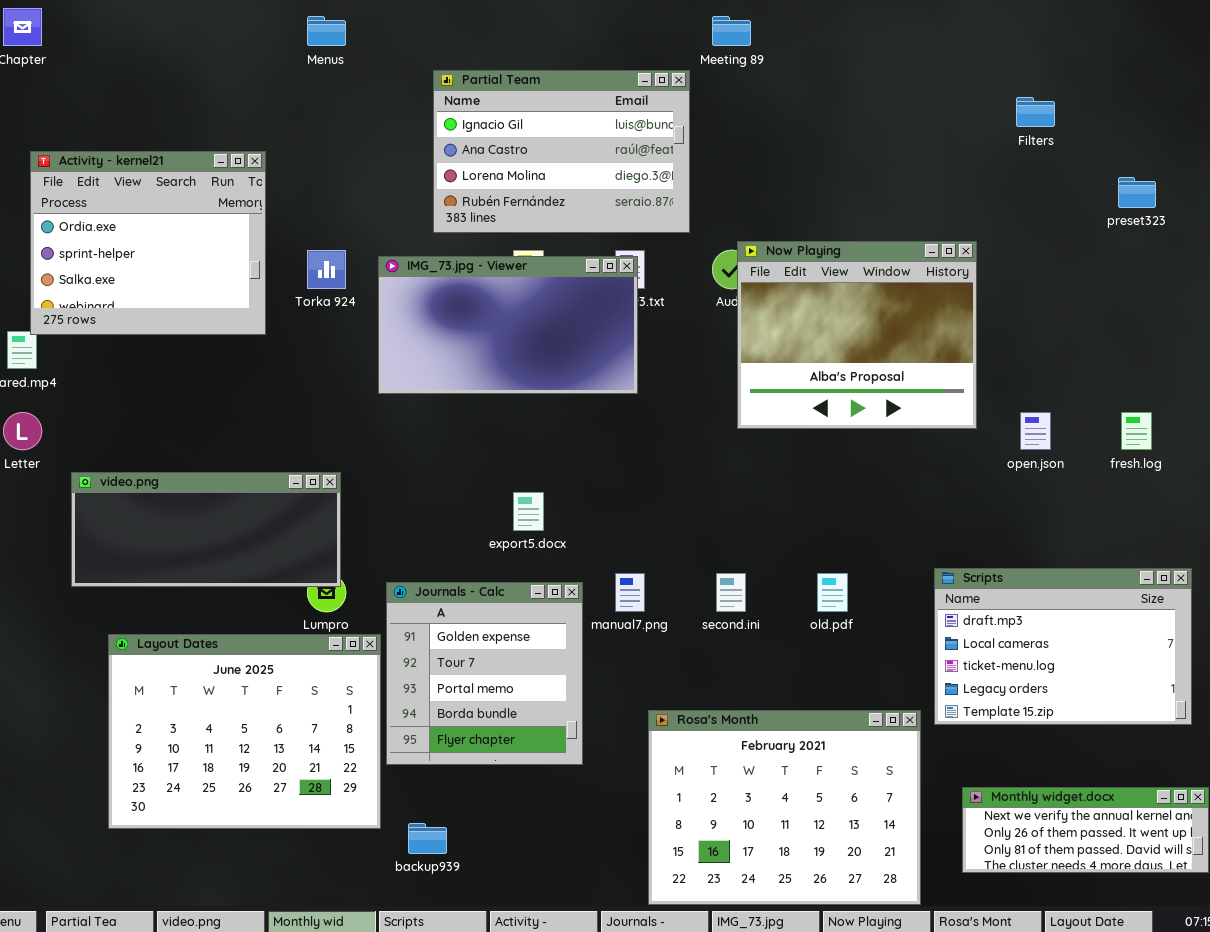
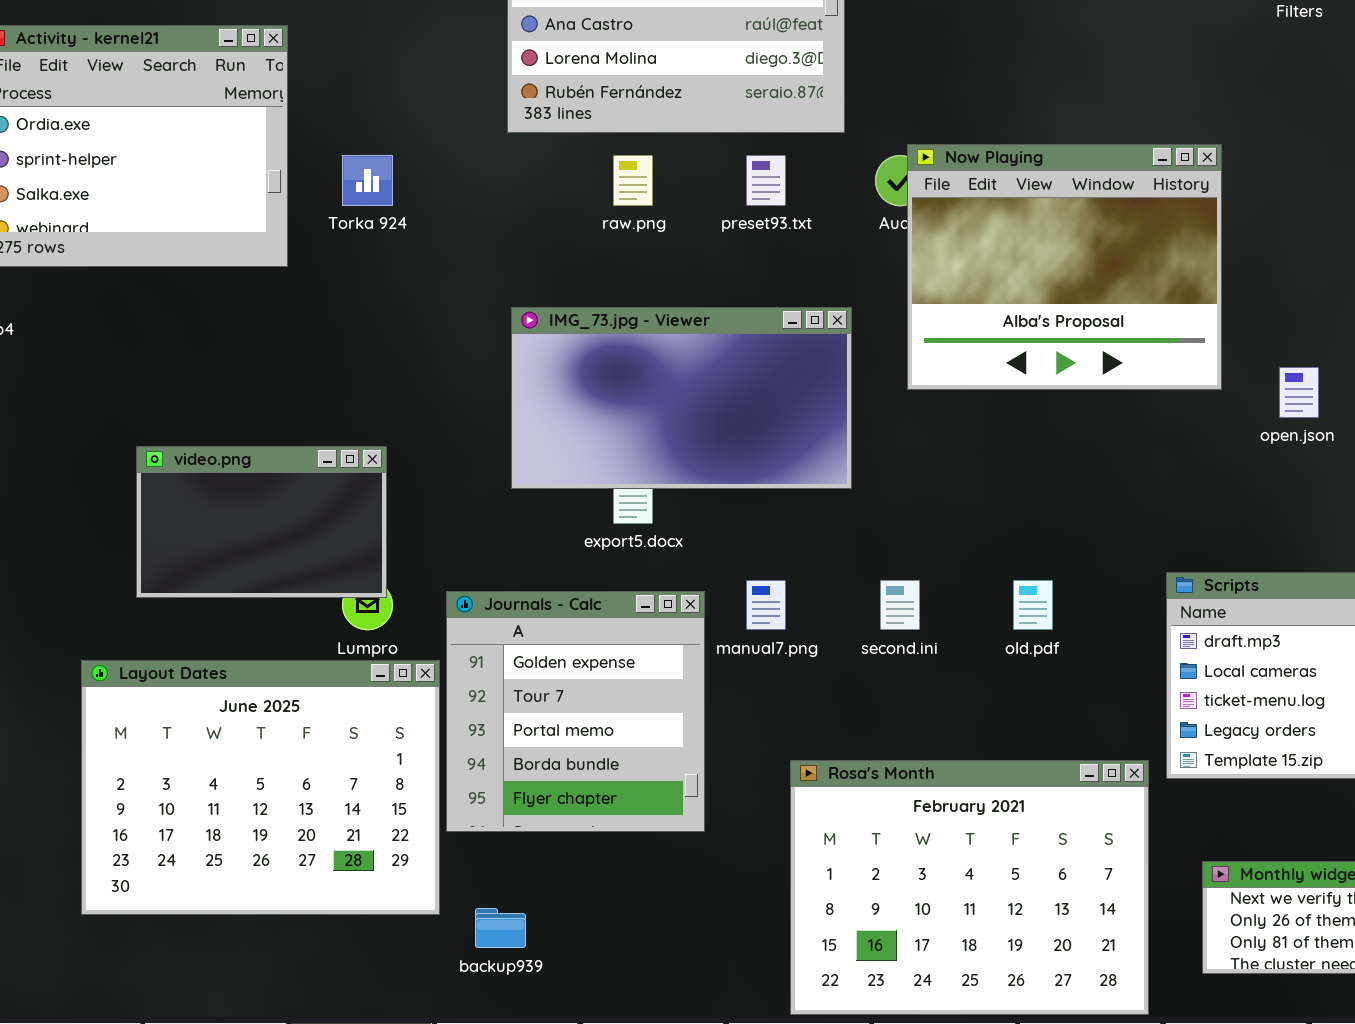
IMG_73.jpg - Viewer: [378,256,638,394] -> [511,307,852,489], moved
video.png: [71,472,341,587] -> [136,446,387,598], resized

